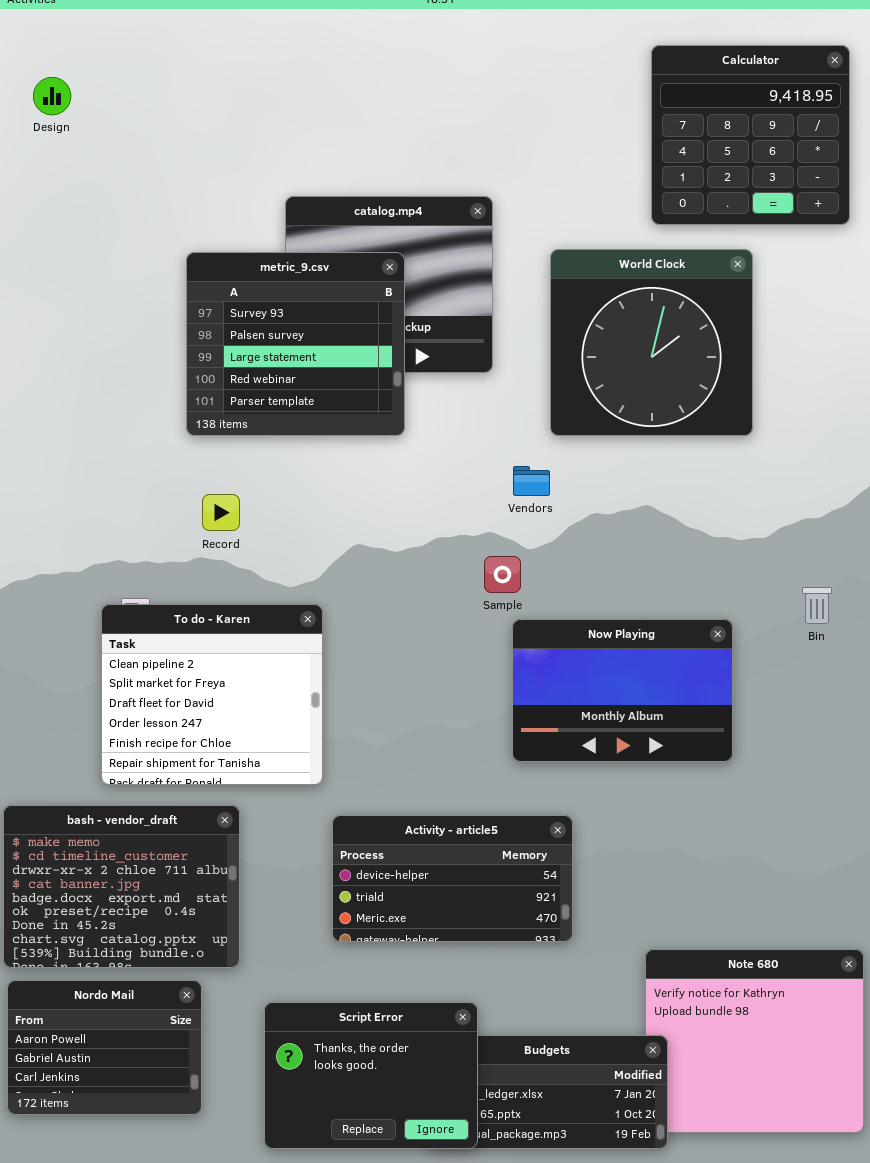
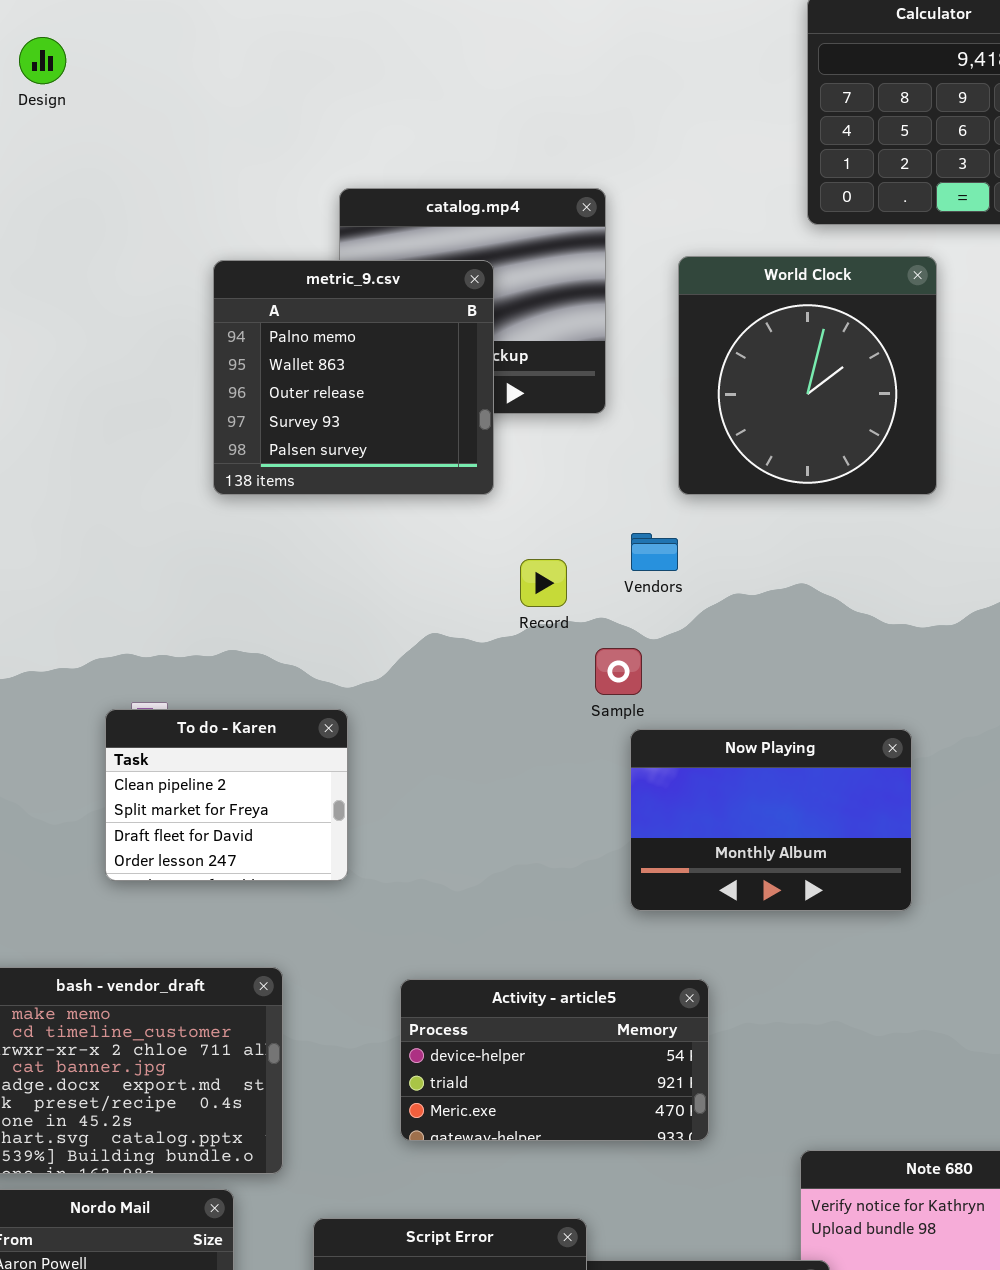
metric_9.csv: [186,252,405,436] -> [213,260,494,495], scrolled up 3 rows
Record: [202,494,240,531] -> [520,559,567,607], moved
To do - Karen: [101,604,323,785] -> [105,709,348,881], resized

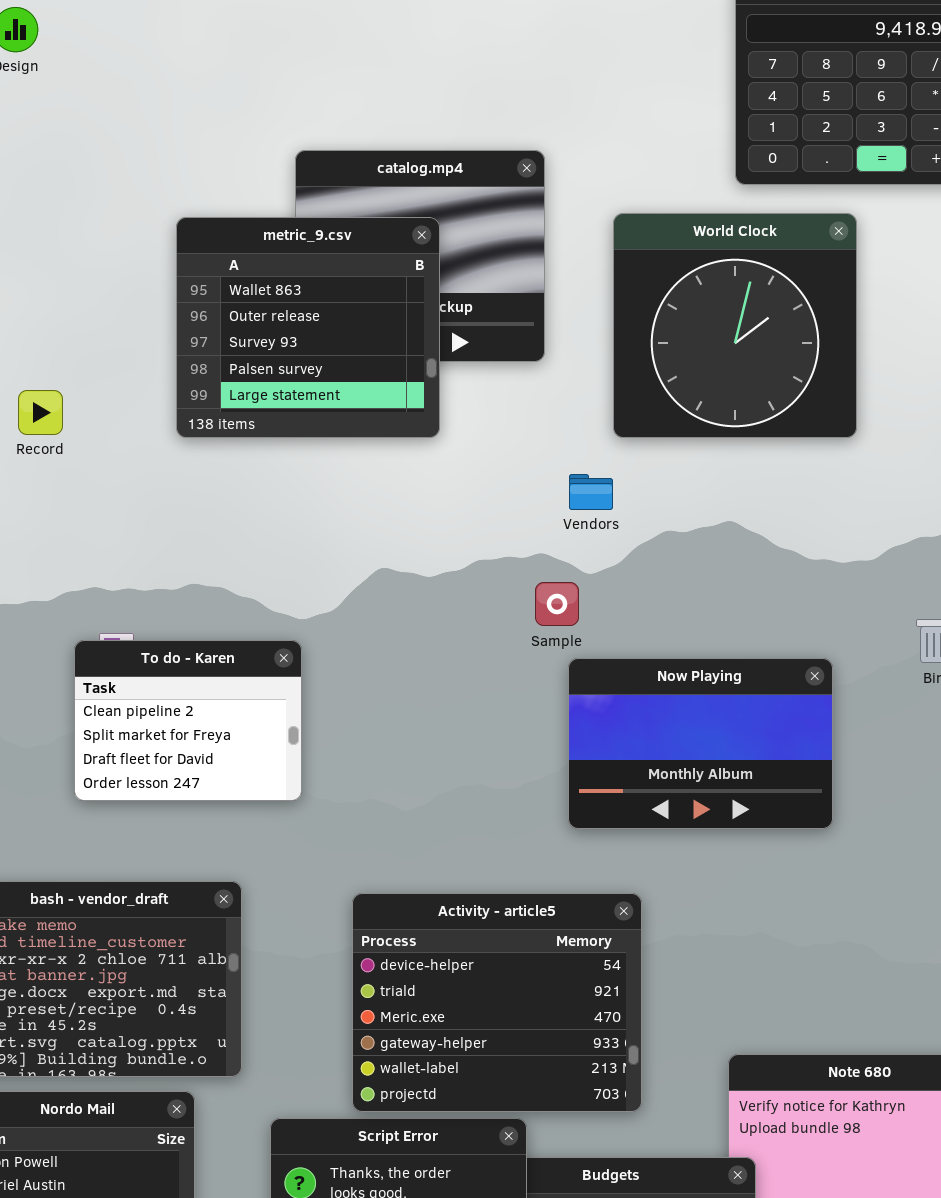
metric_9.csv: [213,260,494,495] -> [176,217,440,438], scrolled down 1 row
Record: [520,559,567,607] -> [18,390,63,435], moved
Activity - article5: [400,979,709,1141] -> [352,893,642,1112], resized

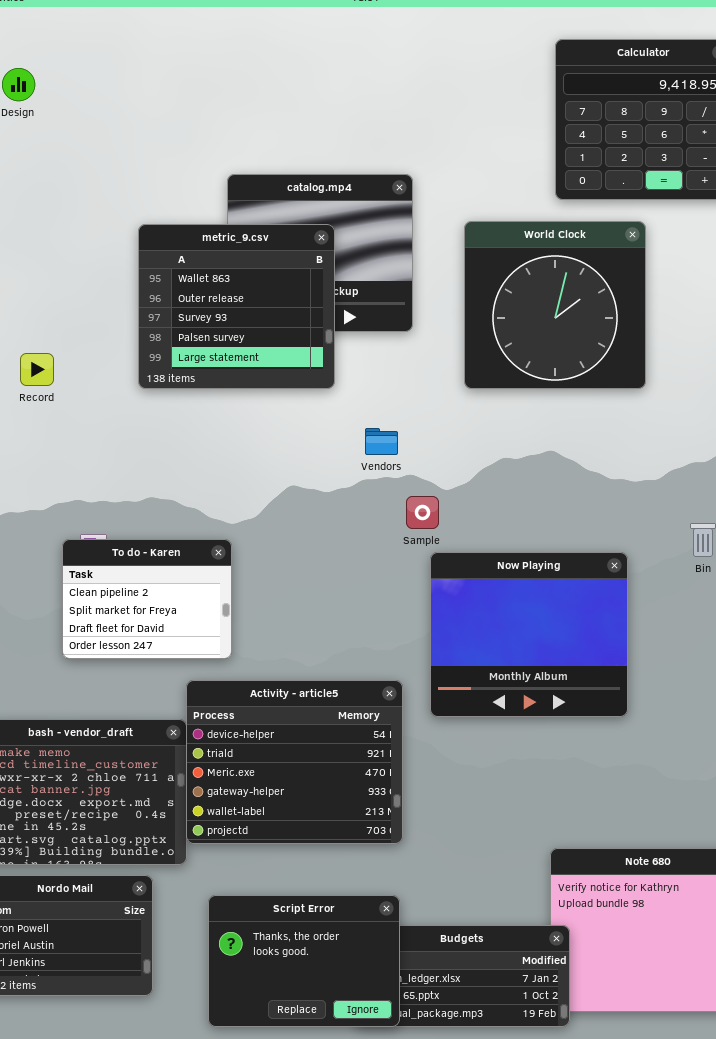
Vendors: [569,474,613,510] -> [365,428,398,455], moved
Now Playing: [568,658,833,829] -> [430,552,628,717], resized
Activity - article5: [352,893,642,1112] -> [186,680,403,844], moved

